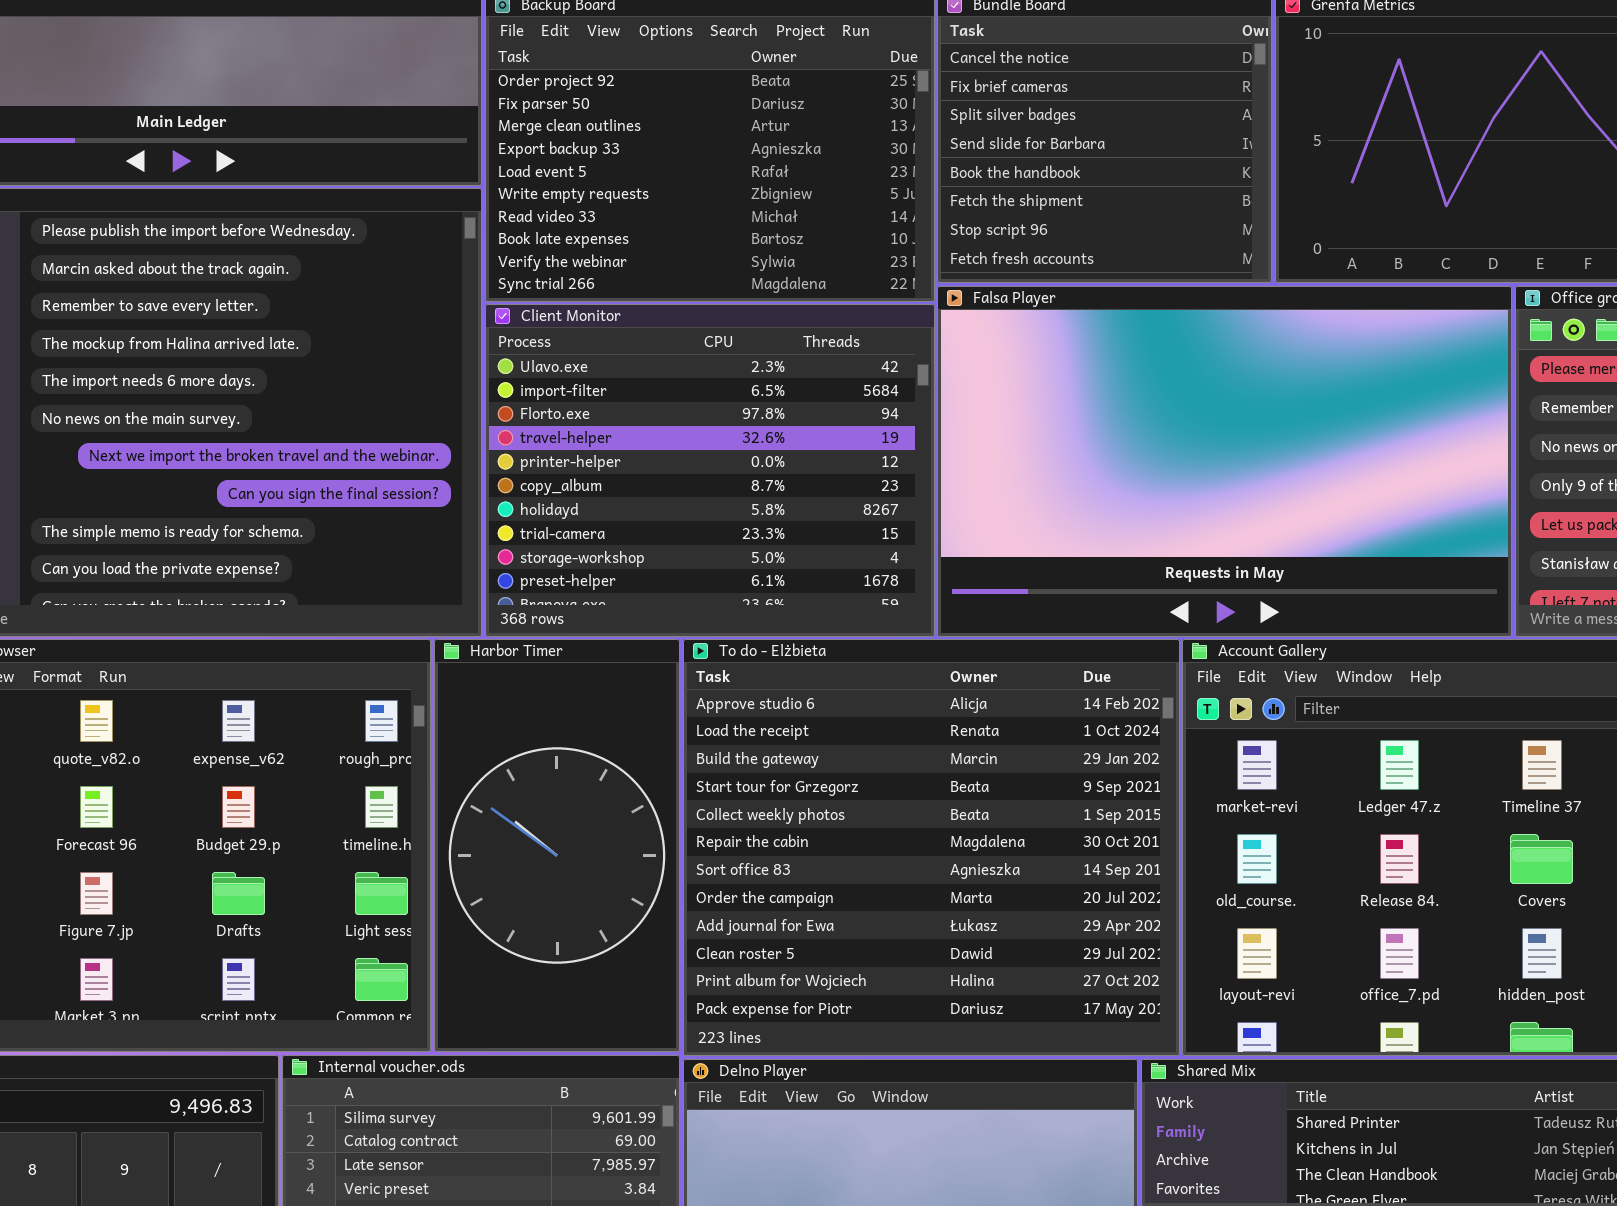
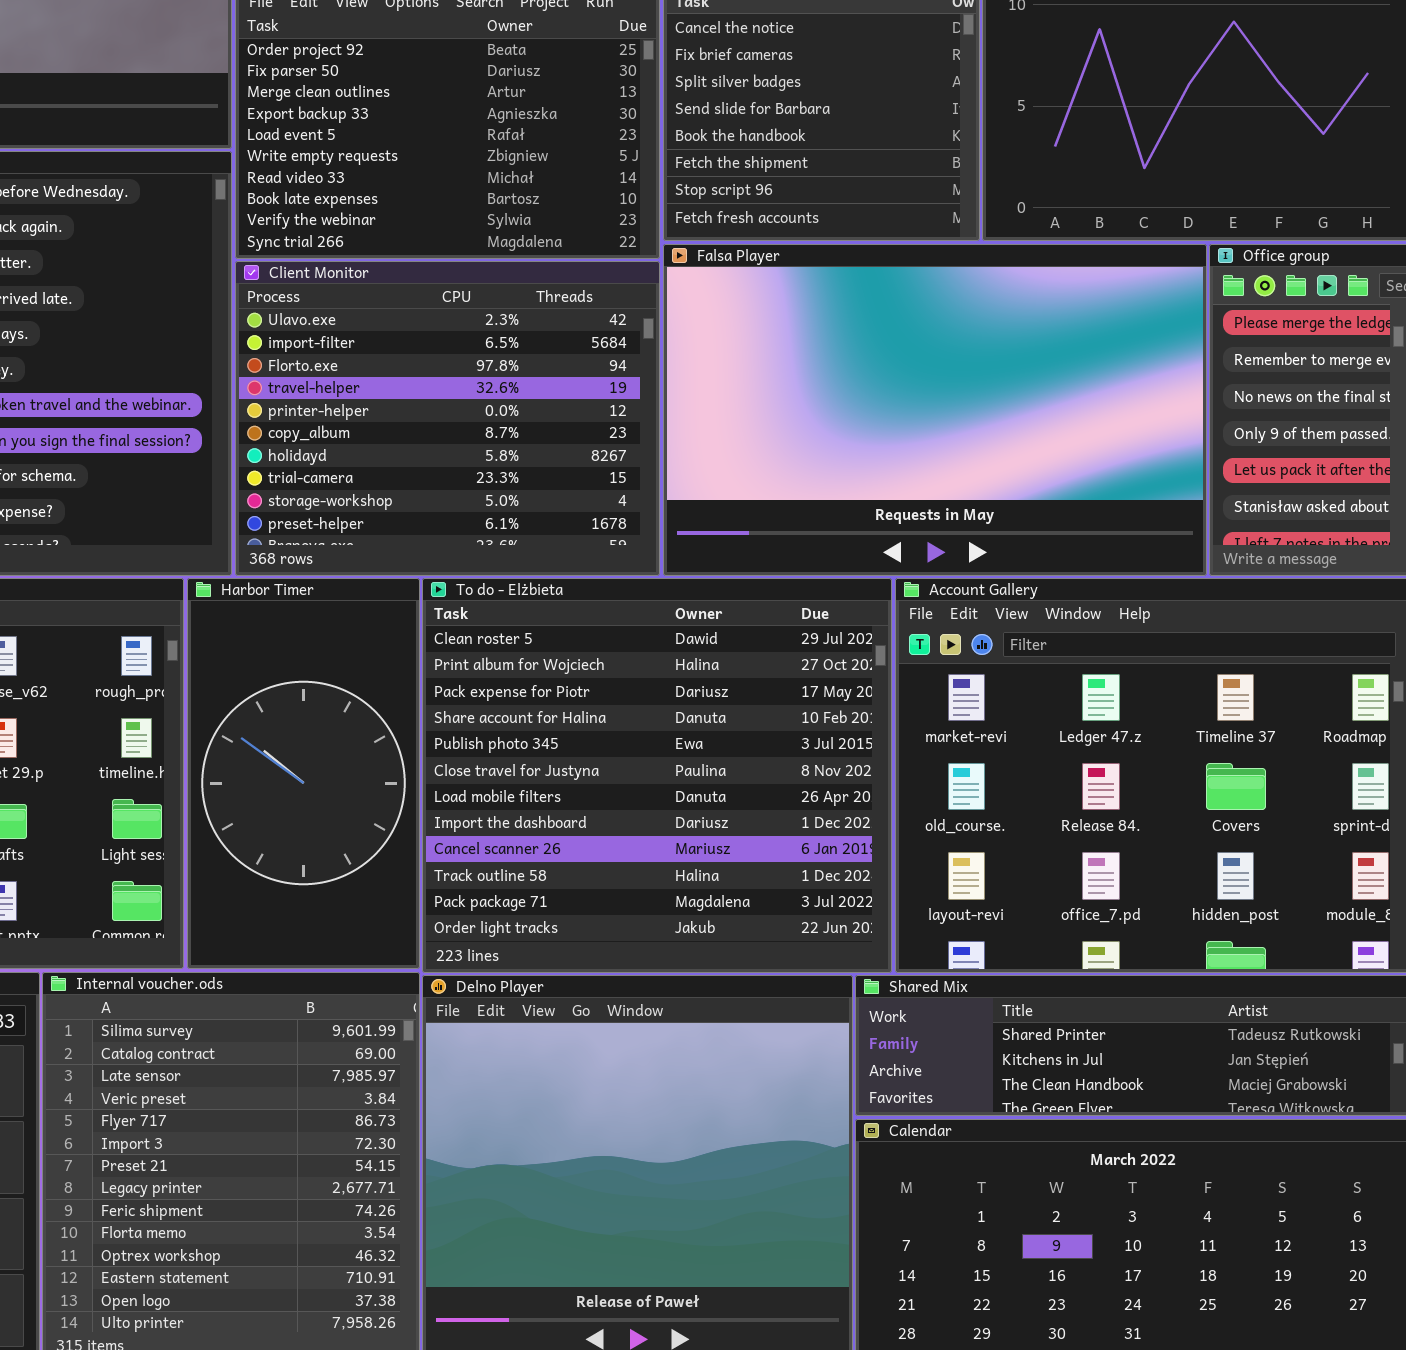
To do - Elżbieta: [683,639,1180,1056] -> [422,578,892,973], scrolled down 9 rows

